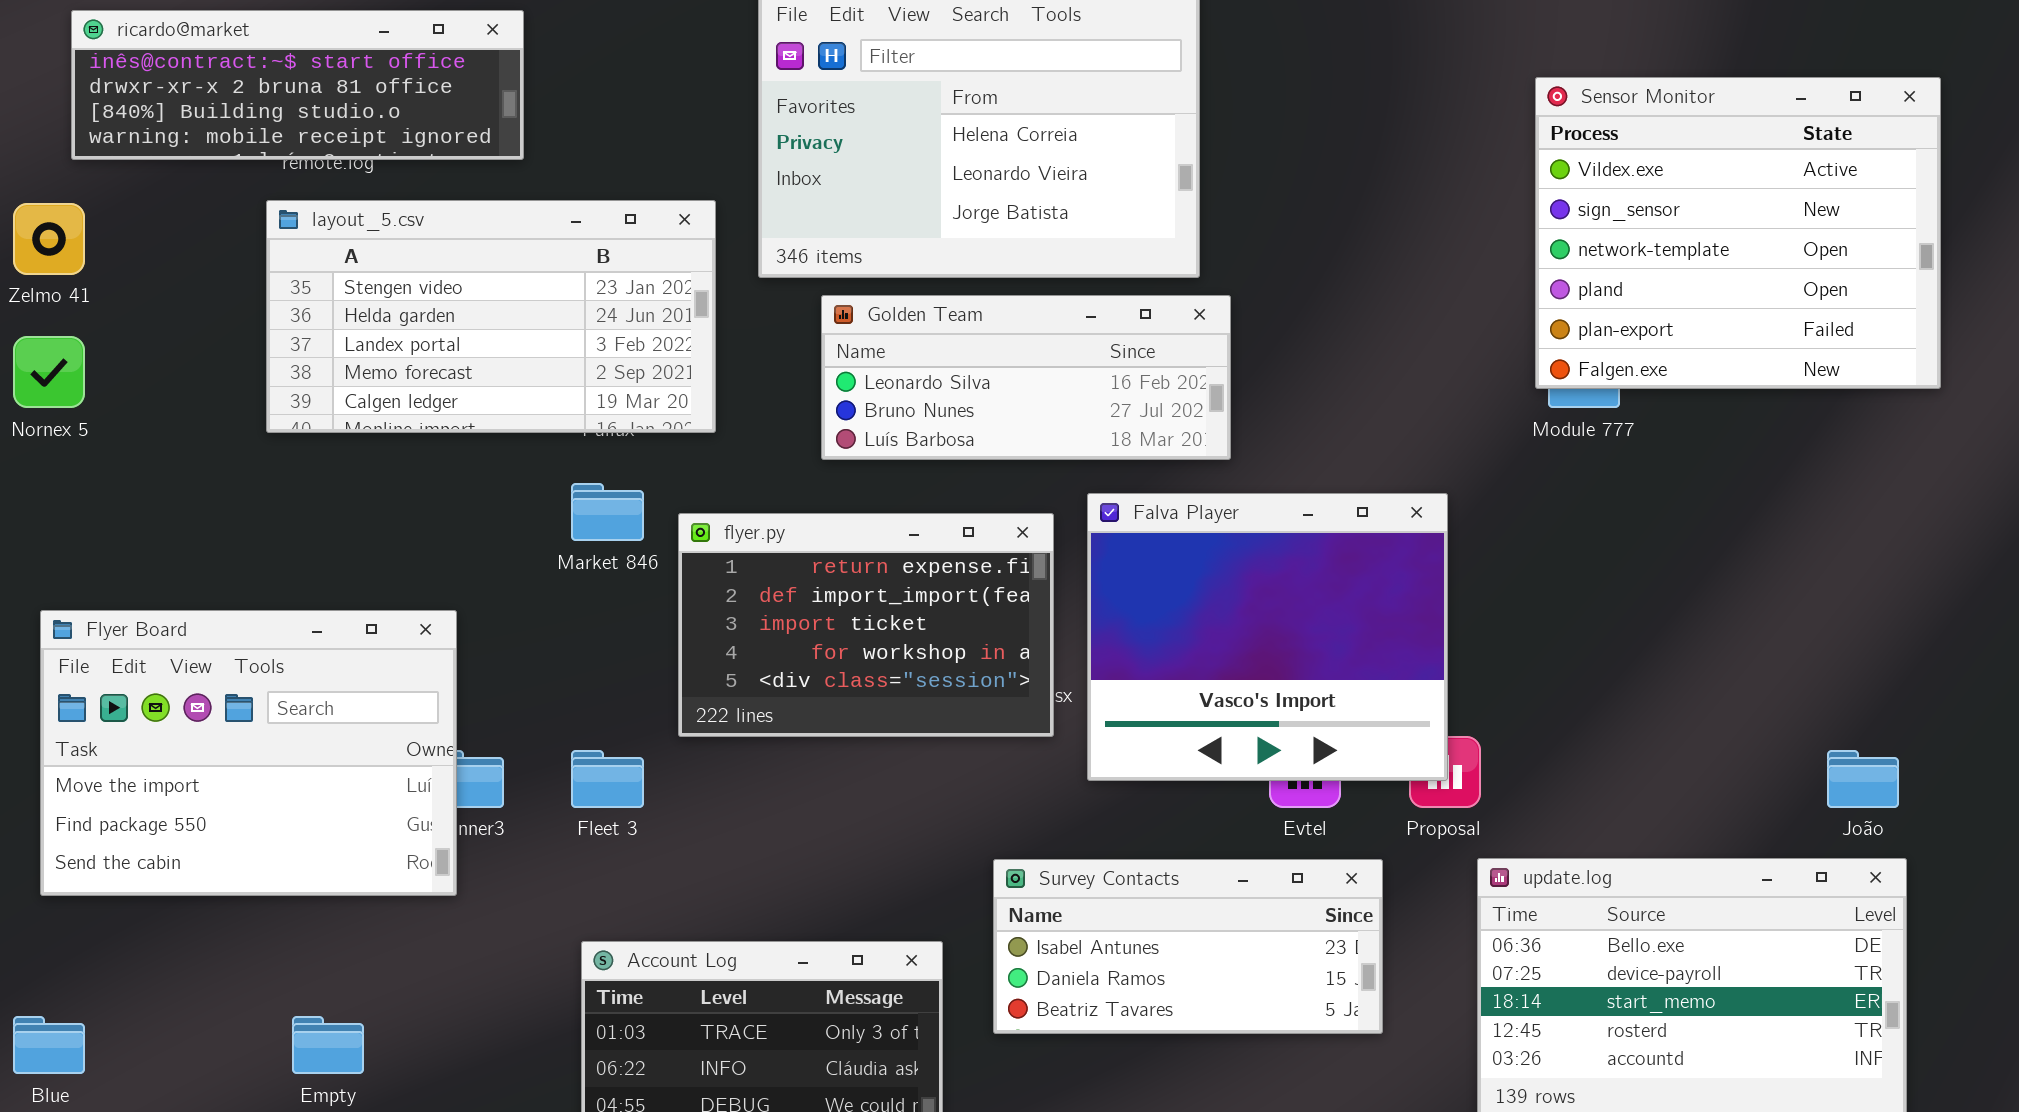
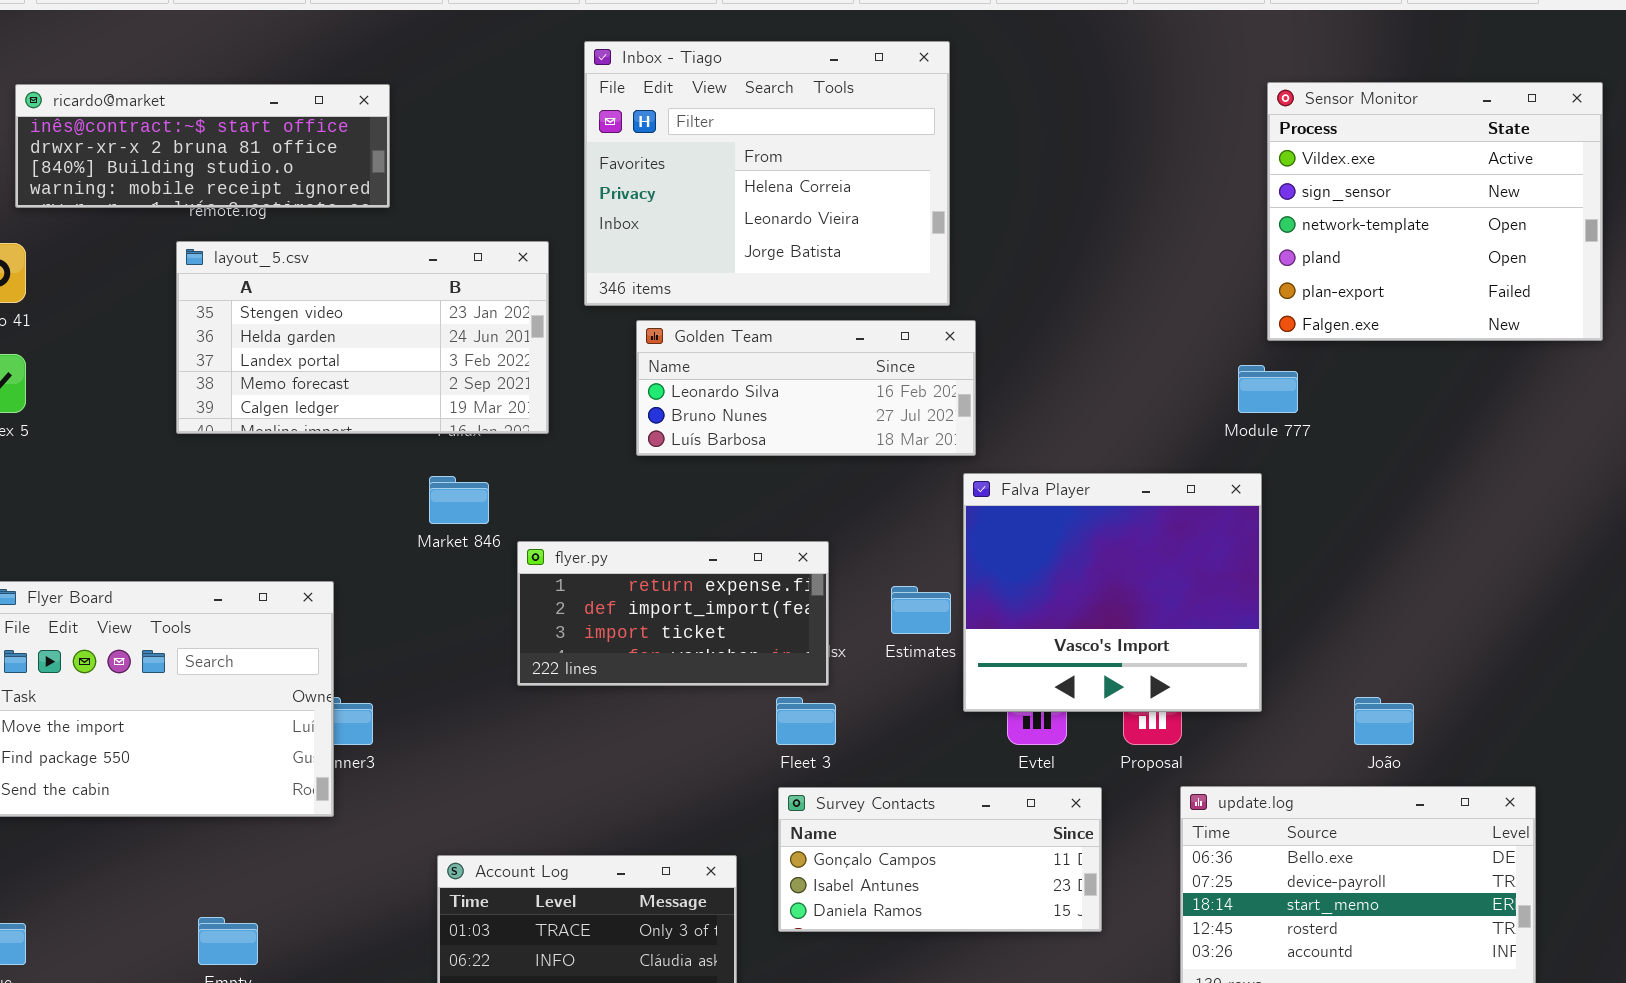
Sensor Monitor: [1535,77,1941,389] -> [1267,82,1603,341], moved
Falva Player: [1087,493,1448,781] -> [963,473,1262,712], moved
flyer.py: [678,513,1054,737] -> [517,541,829,686], resized
Fleet 3: [571,750,644,808] -> [776,697,836,745], moved
João: [1827,750,1899,808] -> [1354,697,1414,745], moved
Survey Contacts: [993,859,1383,1034] -> [778,787,1102,932], scrolled up 1 row

